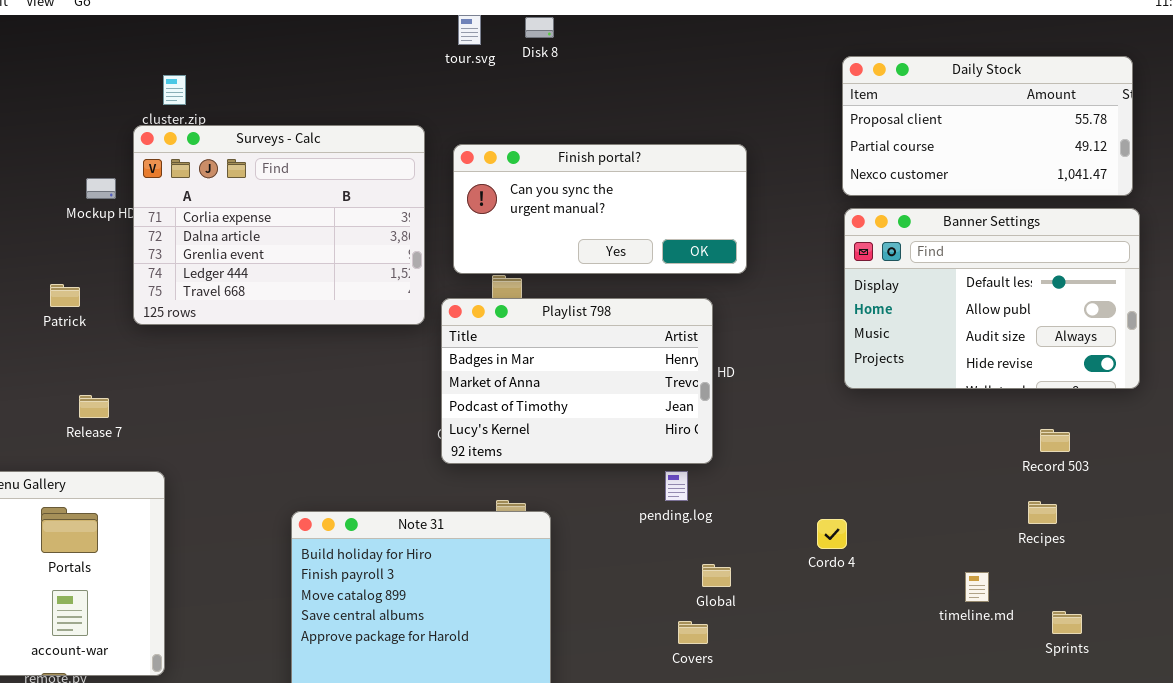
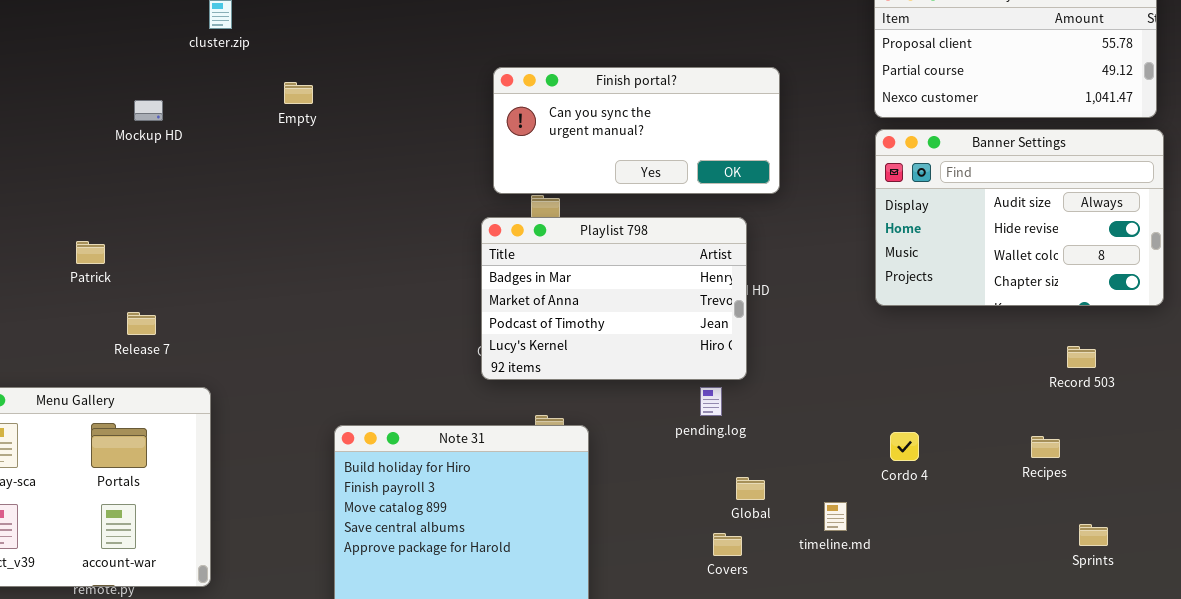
Surveys - Calc: [133,125,425,325] -> none, closed
Banner Settings: [844,208,1140,389] -> [875,129,1164,306], scrolled down 2 rows
Patrick: [50,284,80,307] -> [76,241,105,264], moved
Recipes: [1028,501,1057,524] -> [1031,436,1060,458], moved
Cordo 4: [817,519,847,549] -> [890,432,919,461], moved
timeline.md: [965,572,989,602] -> [824,502,847,531], moved

